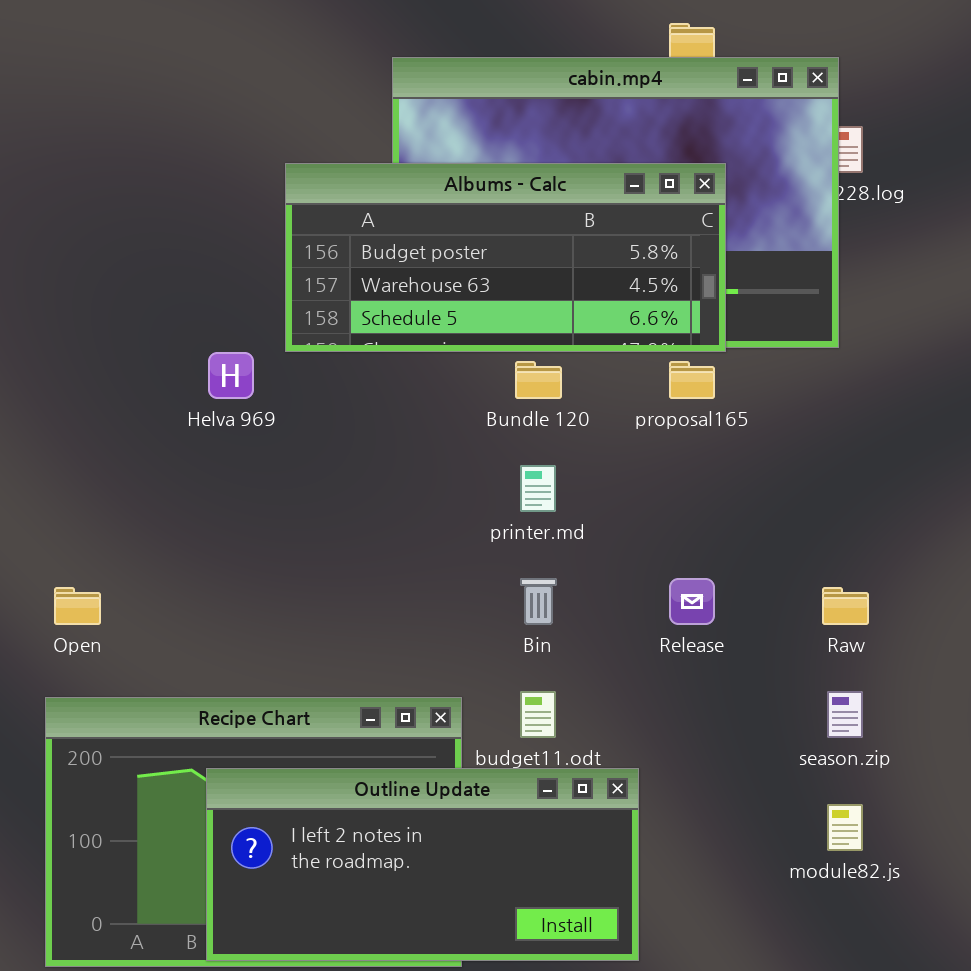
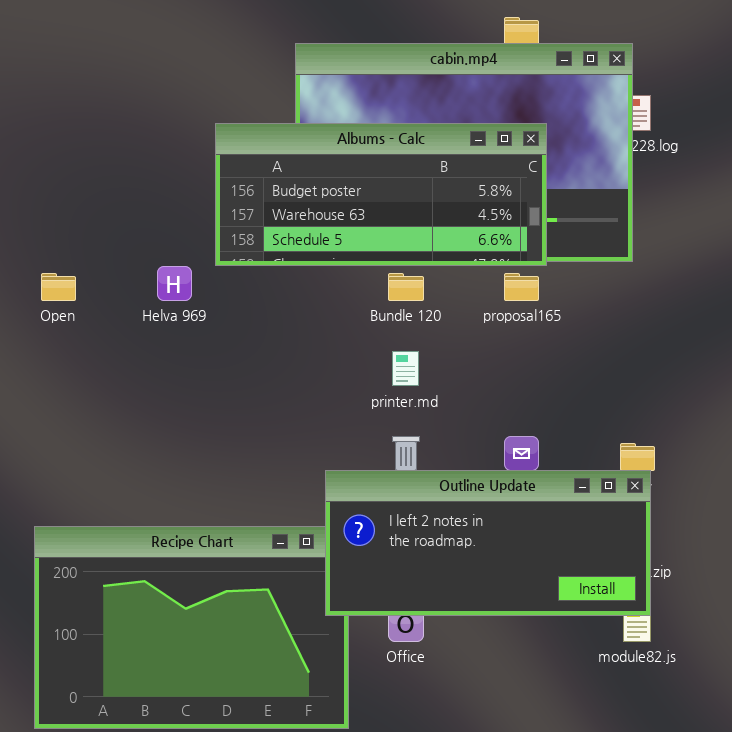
Open: [54,587,101,625] -> [41,273,76,301], moved
Outline Update: [206,768,639,961] -> [325,470,651,616], moved

